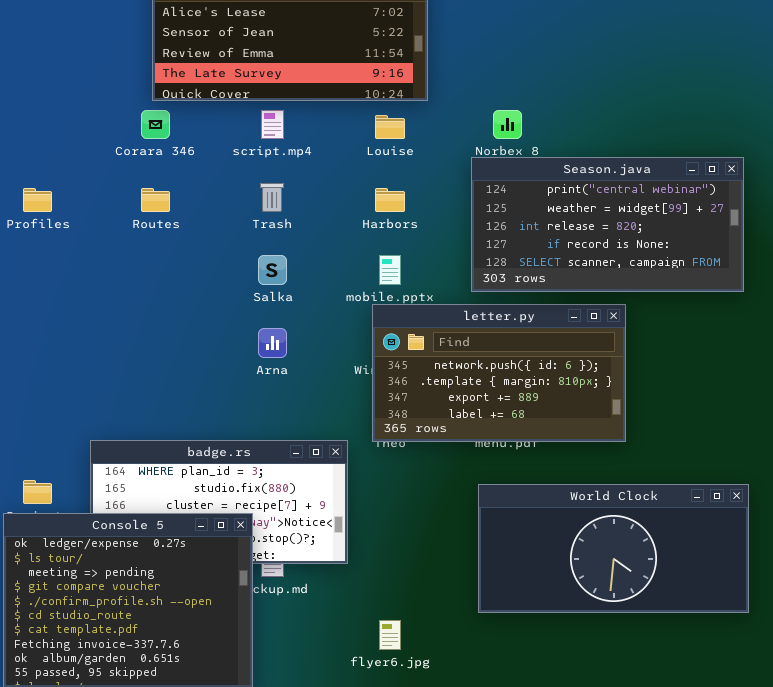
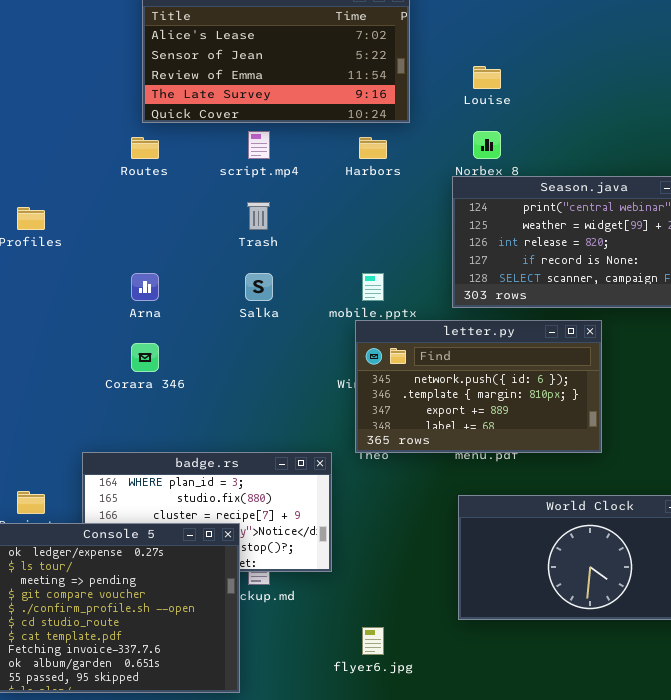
Corara 346: [141,110,170,139] -> [131,343,159,372], moved
Louise: [375,115,405,139] -> [473,66,501,89], moved
Routes: [141,188,170,212] -> [131,137,159,159], moved
Harbors: [375,188,405,212] -> [359,137,387,159], moved
Arna: [258,328,287,358] -> [131,273,159,301], moved

